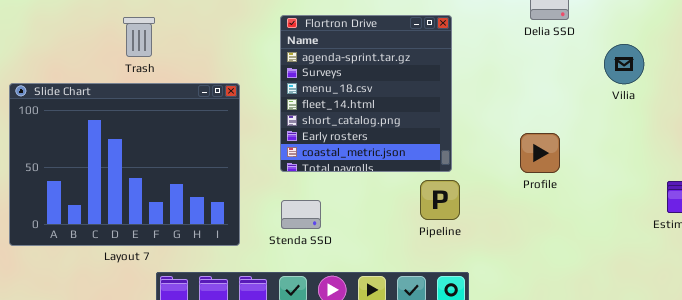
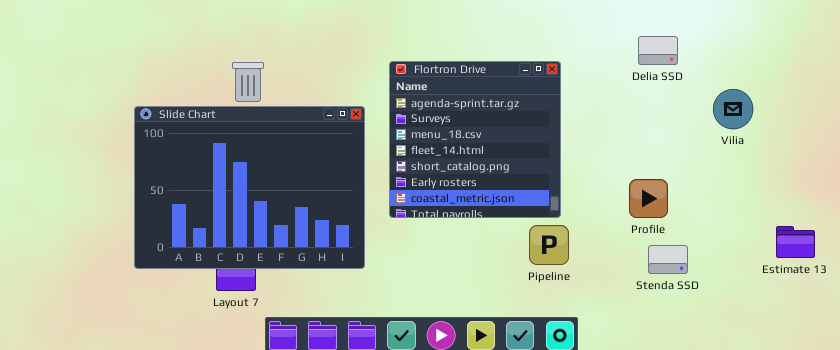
Slide Chart: [9,83,240,246] -> [134,106,365,269], moved
Stenda SSD: [281,200,321,229] -> [648,245,688,274], moved

